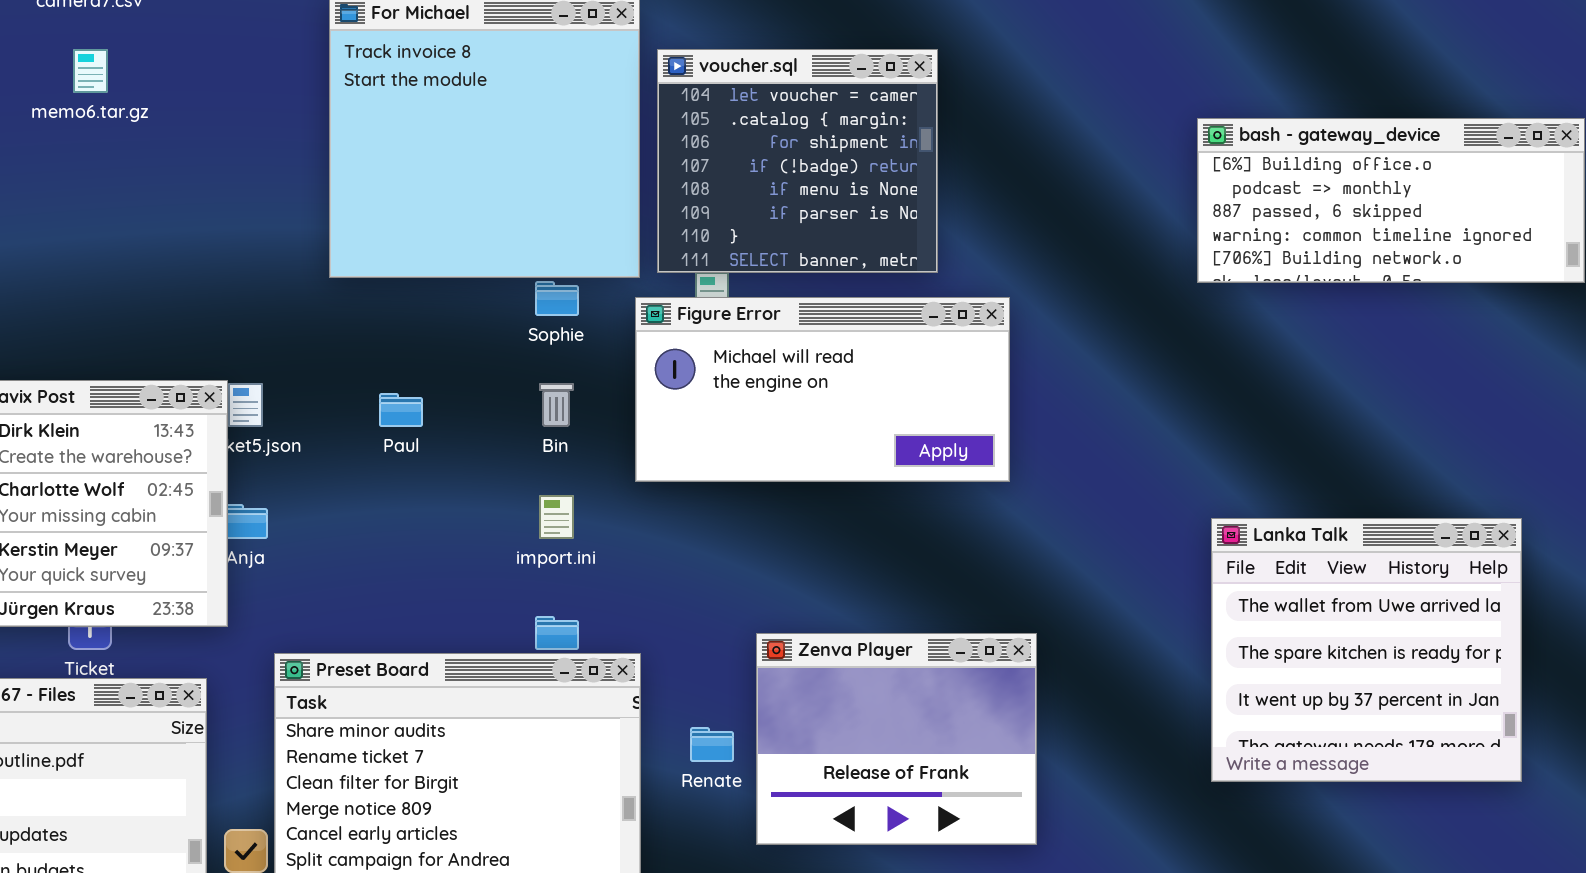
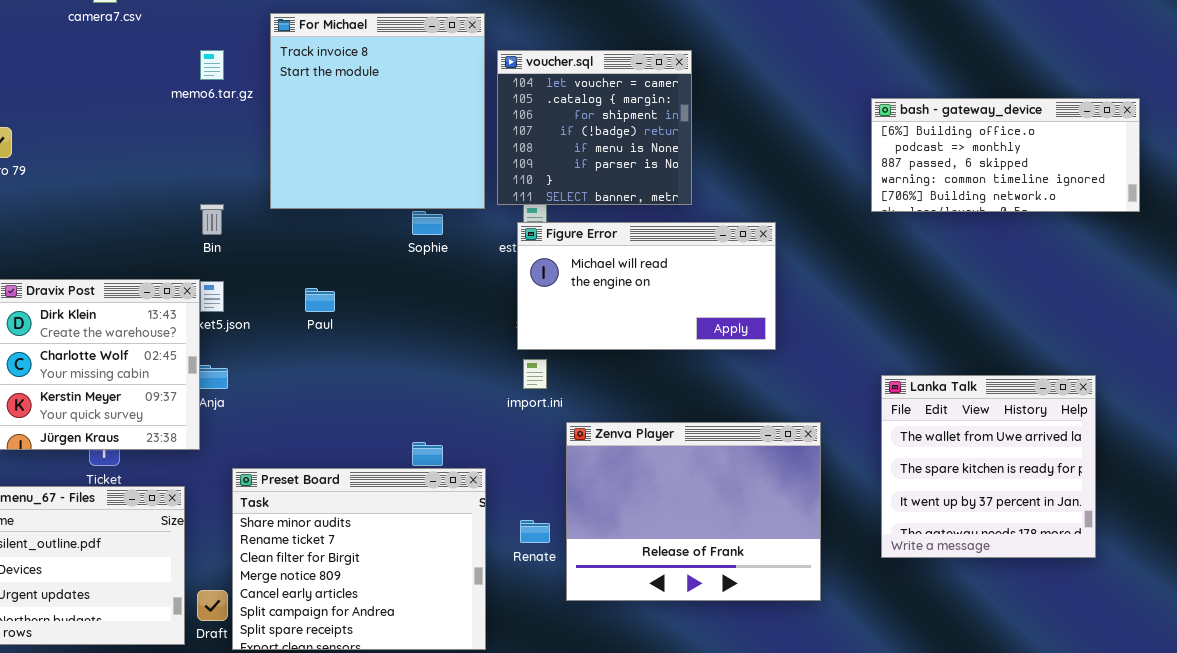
memo6.tar.gz: [73,49,108,93] -> [200,50,224,80], moved
Figure Error: [635,297,1010,482] -> [517,222,776,350], moved
Bin: [539,383,574,427] -> [200,204,224,235], moved
import.ini: [539,495,574,539] -> [523,359,547,389], moved
Zenva Player: [756,633,1037,845] -> [566,422,821,601], resized

